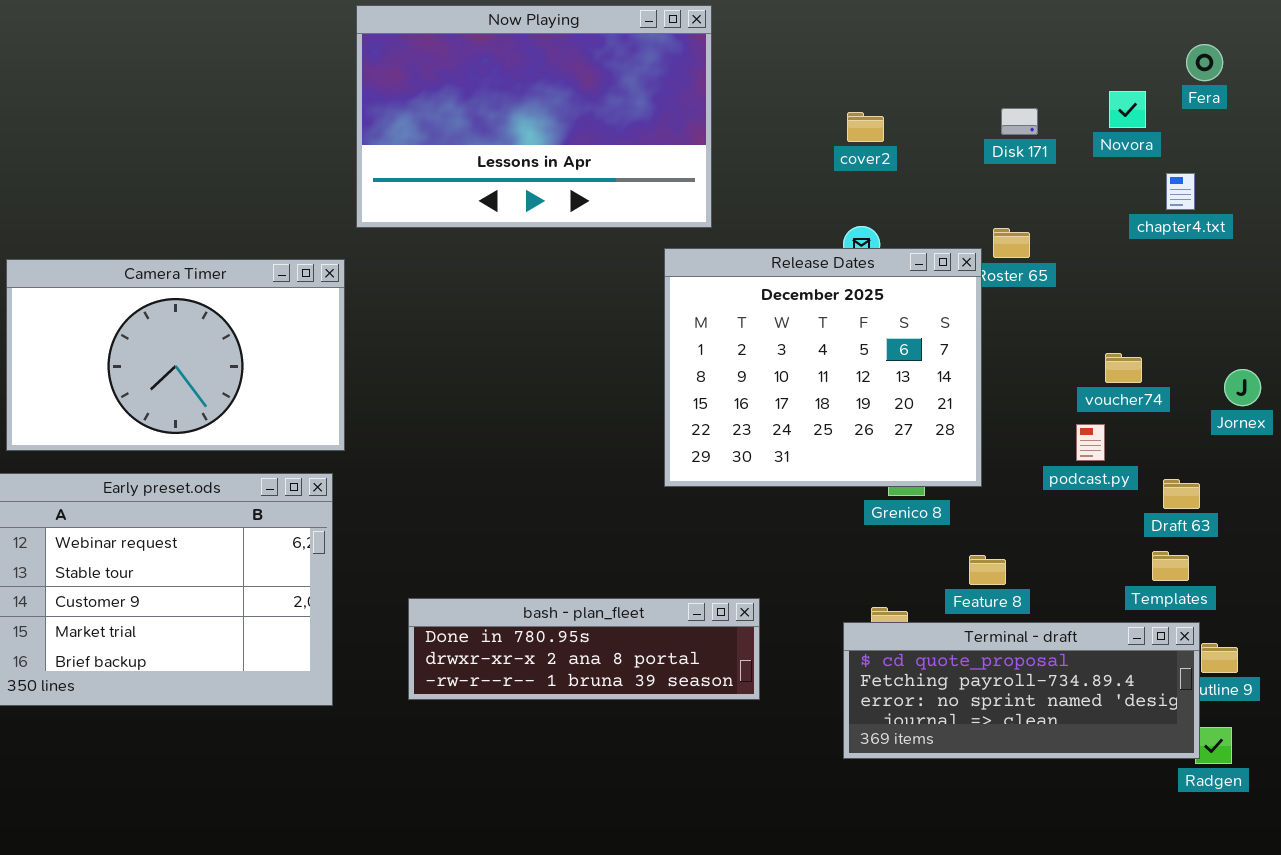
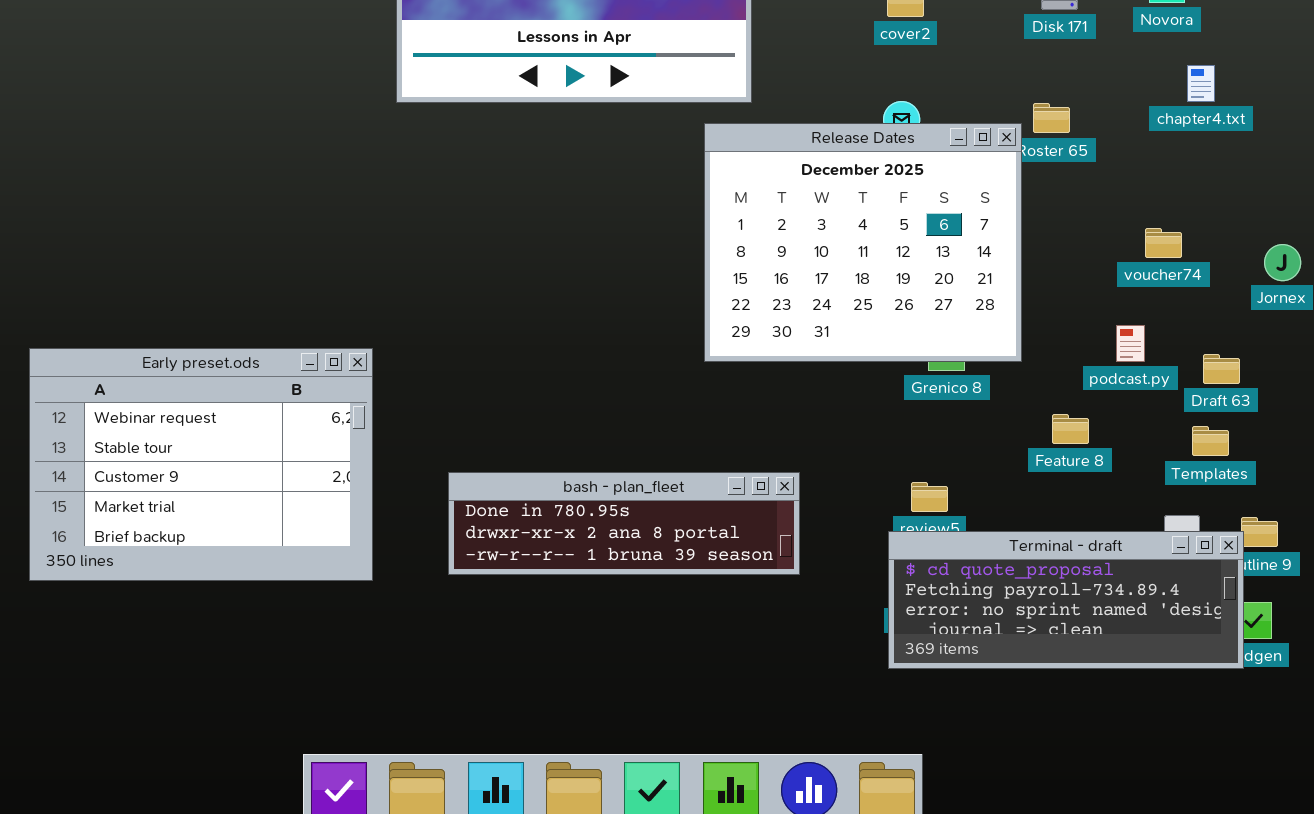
chapter4.txt: [1166,173,1195,210] -> [1187,65,1215,102], moved
Camera Timer: [6,259,345,451] -> none, closed
podcast.py: [1076,424,1105,461] -> [1116,325,1145,362], moved
Feature 8: [969,555,1006,585] -> [1052,414,1089,444], moved
Terminal - draft: [843,622,1200,759] -> [888,531,1244,669], moved

